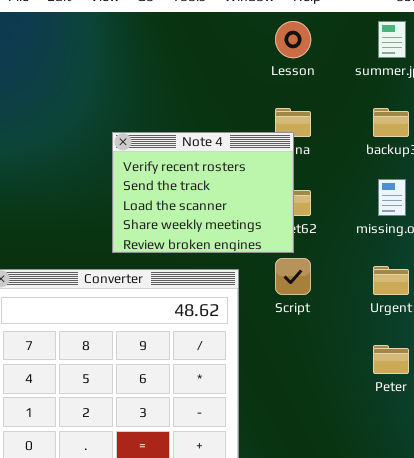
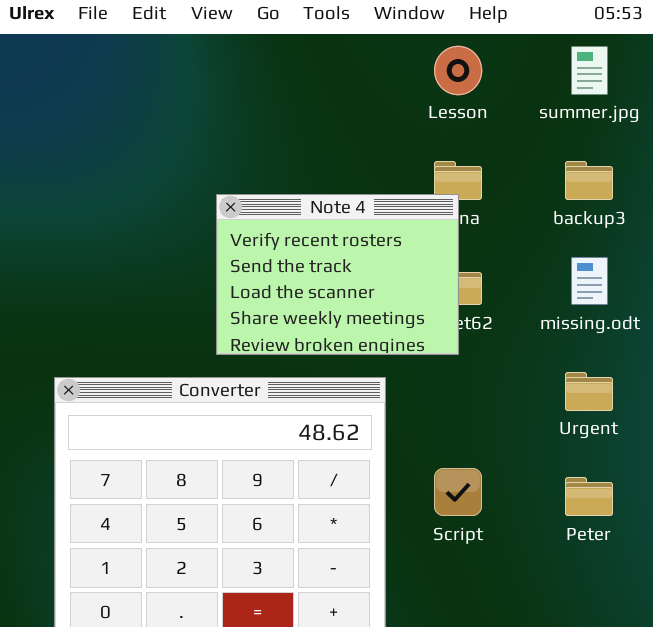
Script: [275,258,311,295] -> [434,468,482,516], moved

